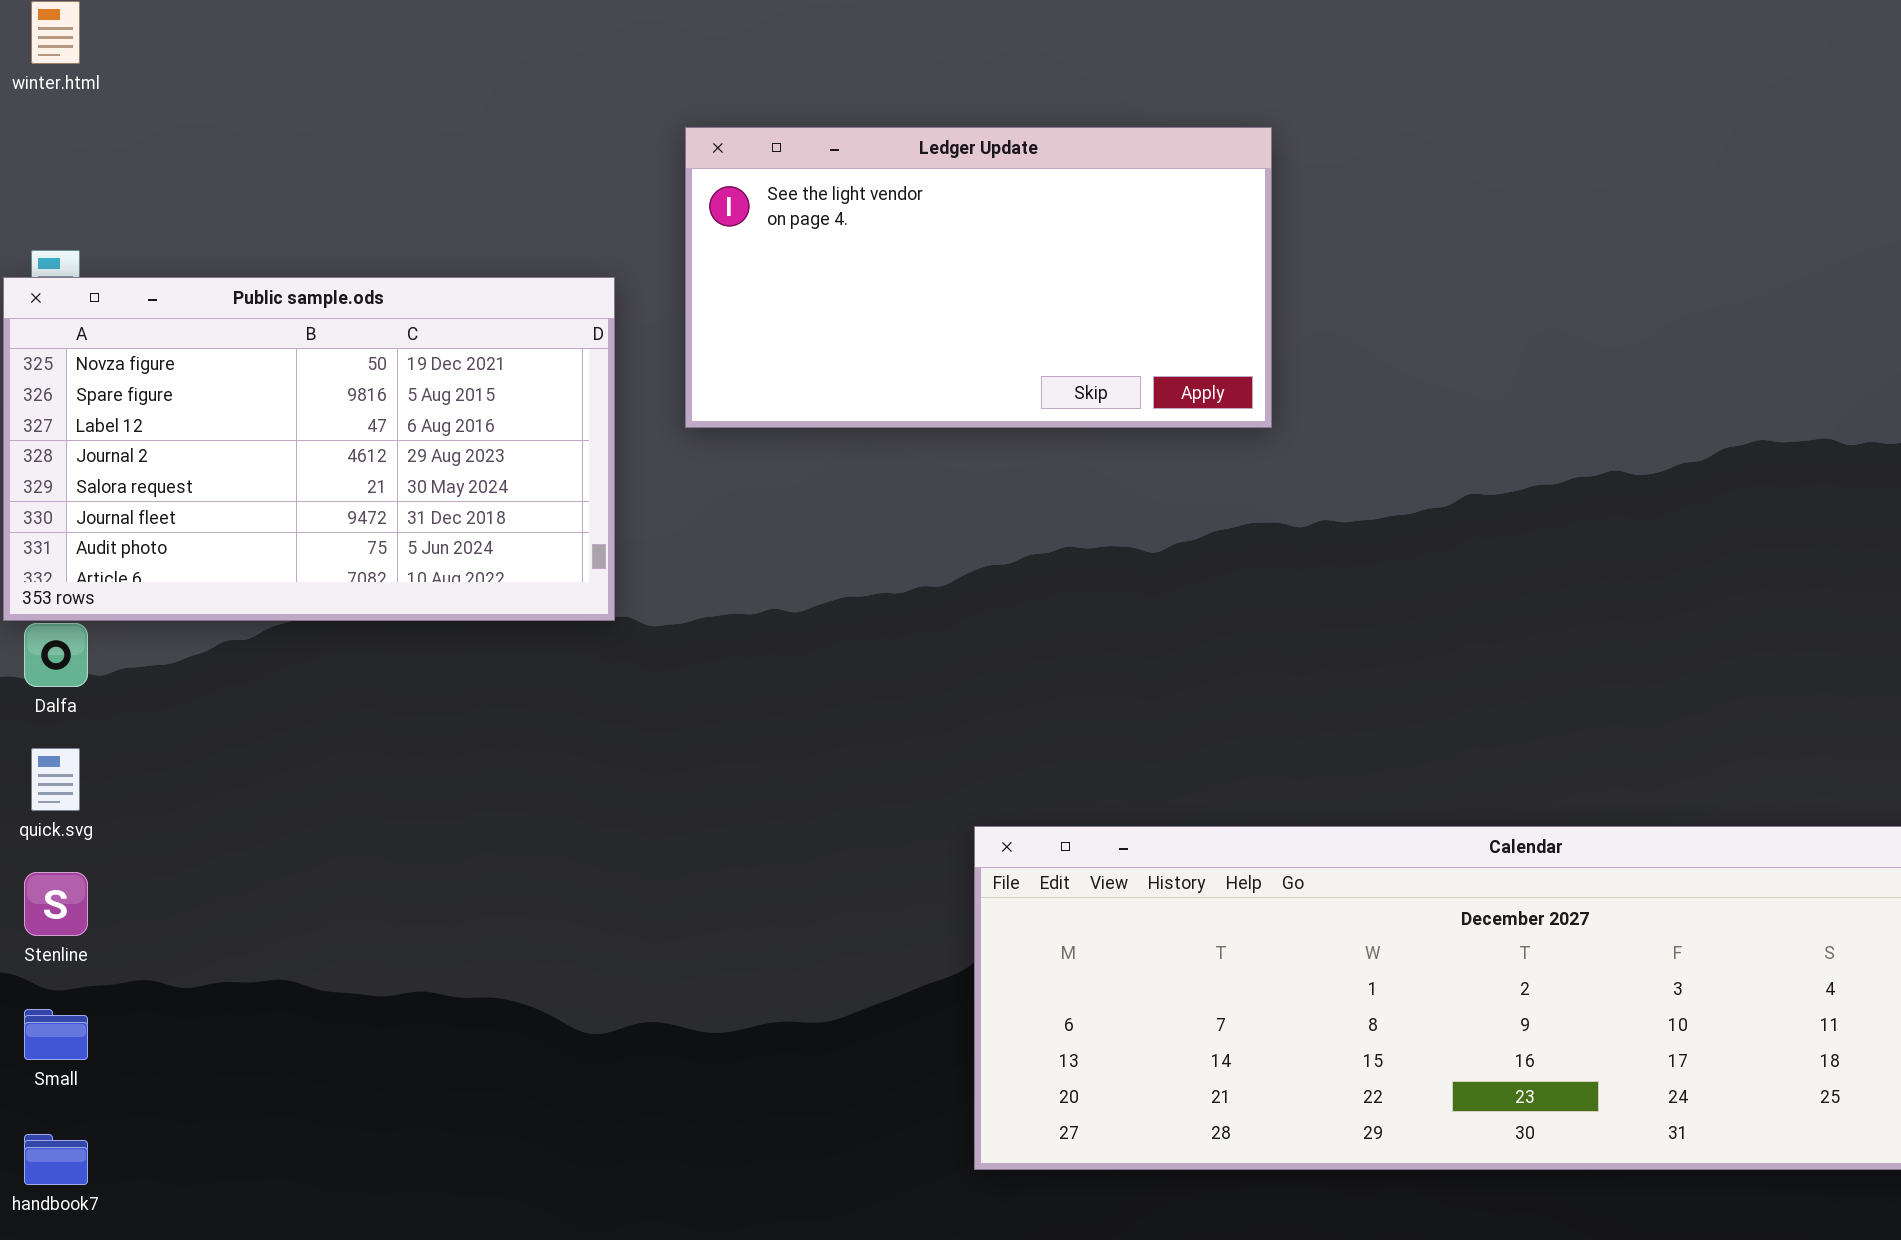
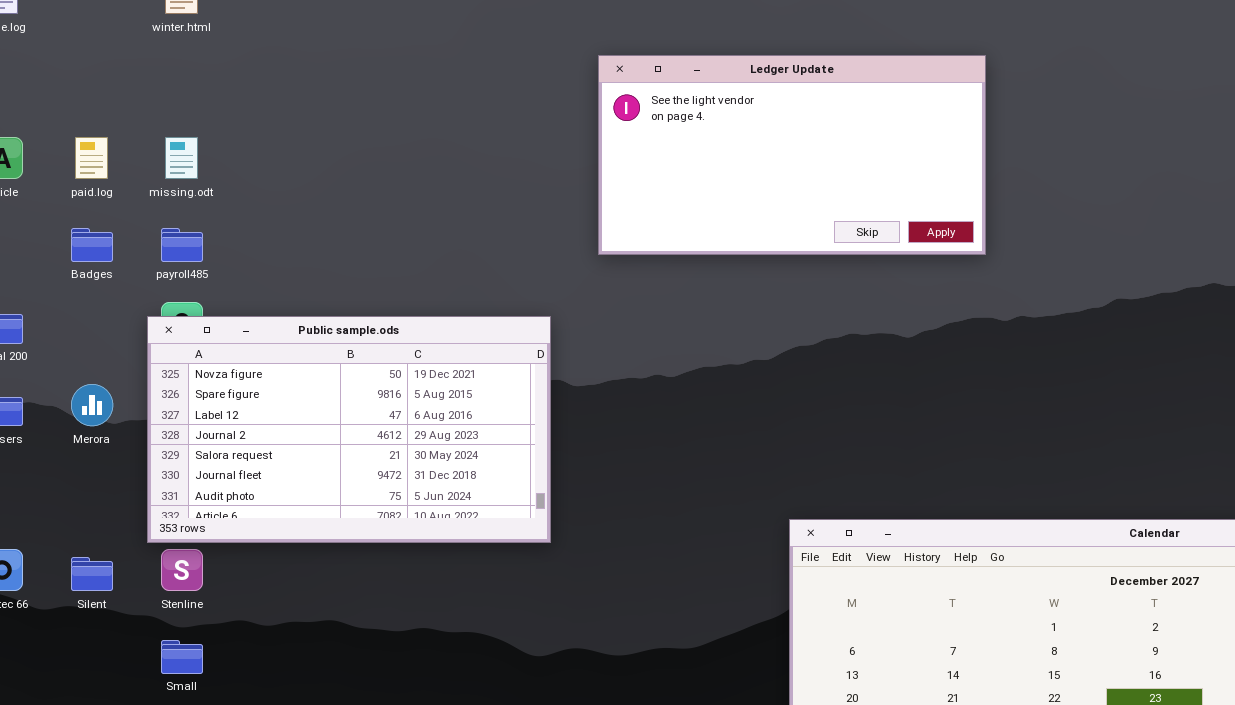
Public sample.ods: [3,277,615,621] -> [147,316,551,543], moved

